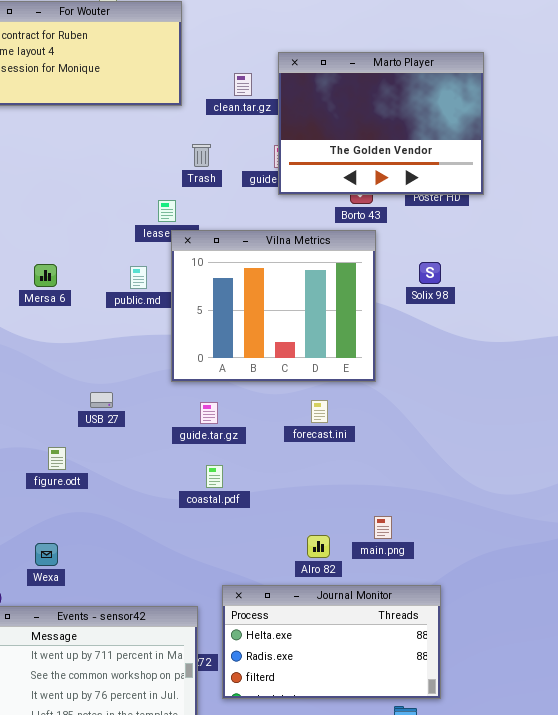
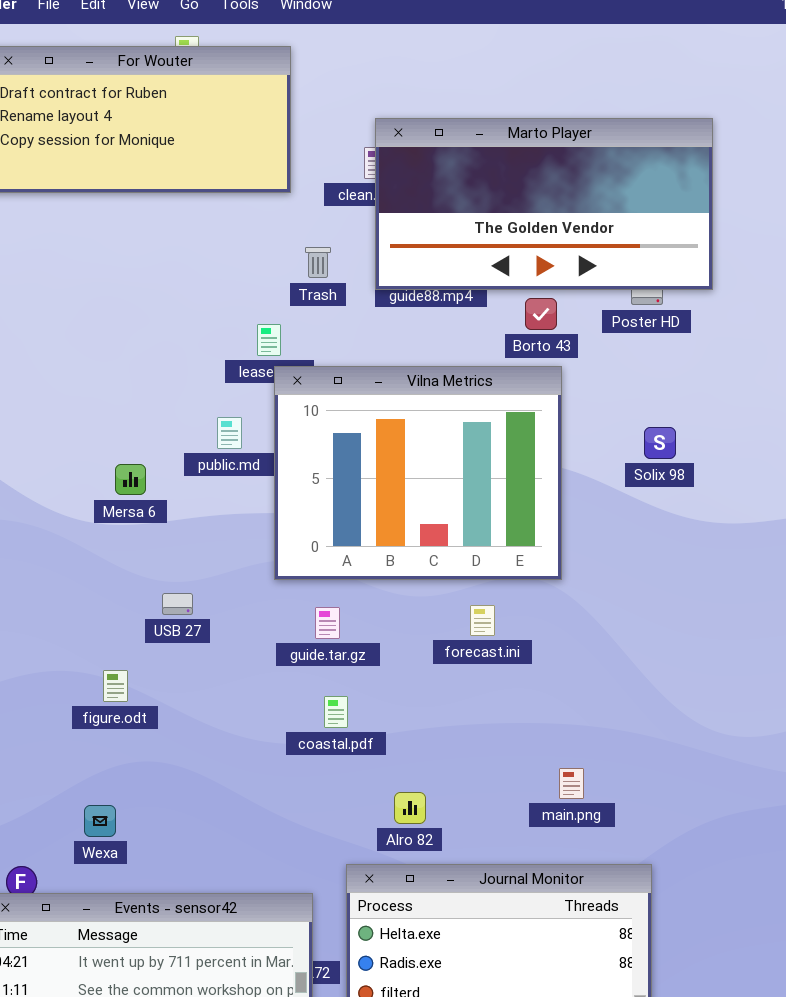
Marto Player: [278,52,484,195] -> [375,118,713,290], resized
Solix 98: [419,262,441,284] -> [644,427,676,459], moved
Mersa 6: [34,264,57,287] -> [115,464,146,495], moved
Alro 82: [307,535,330,558] -> [394,792,426,824], moved

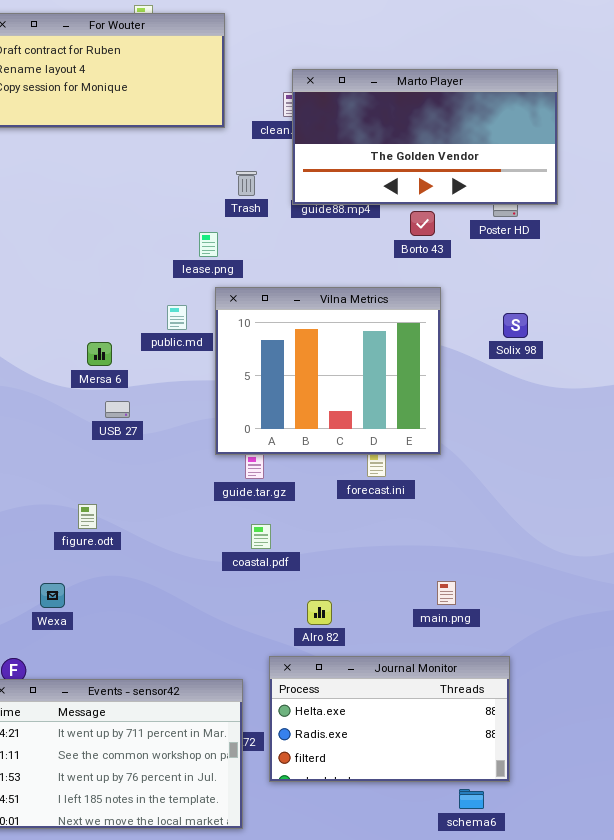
Vilna Metrics: [274,366,562,580] -> [215,287,441,455], moved
USB 27: [162,593,193,615] -> [105,401,130,418], moved
Wexa: [84,805,116,837] -> [40,583,65,608], moved

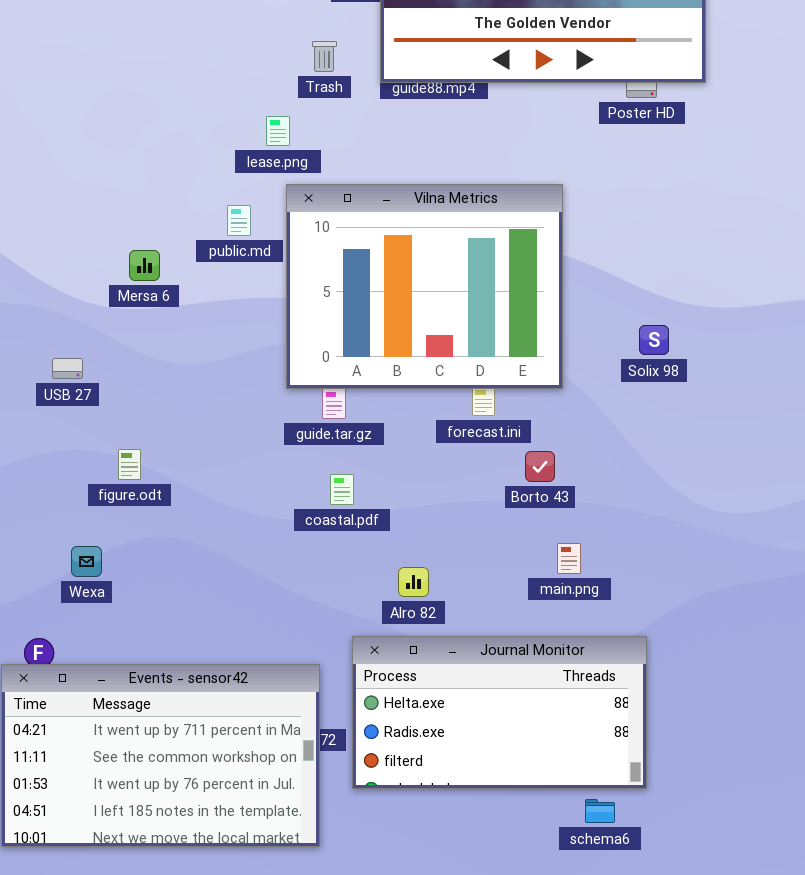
Borto 43: [410,211,435,236] -> [525,451,555,482], moved
Solix 98: [503,313,528,338] -> [639,325,669,355], moved
USB 27: [105,401,130,418] -> [52,358,83,379], moved

